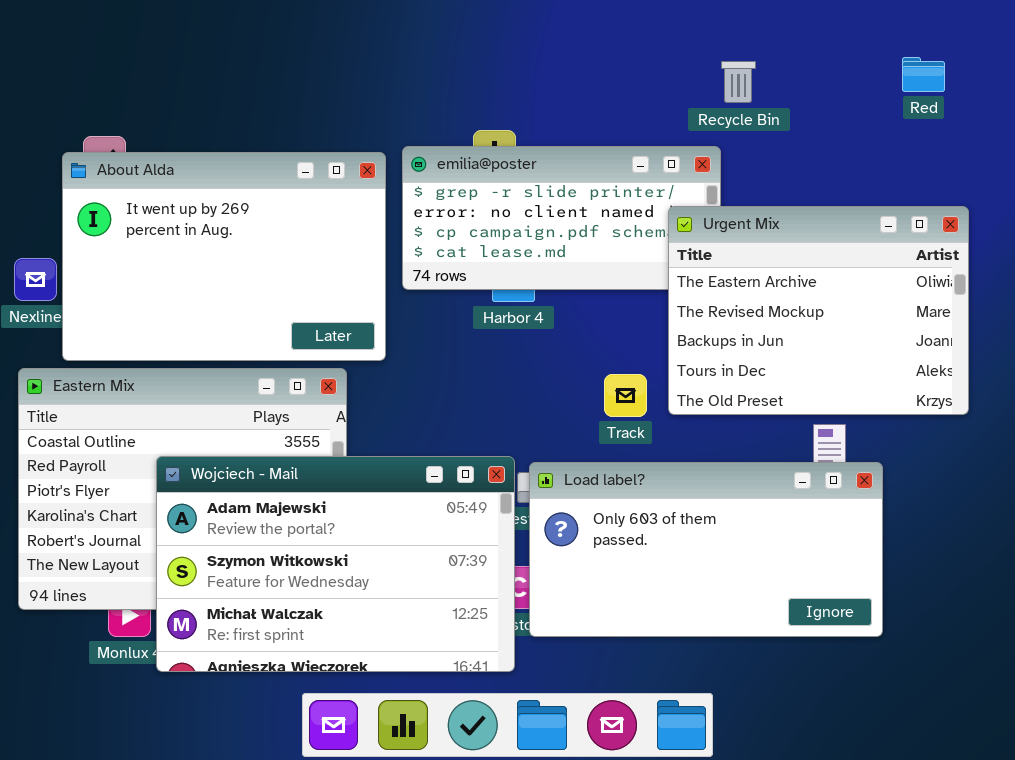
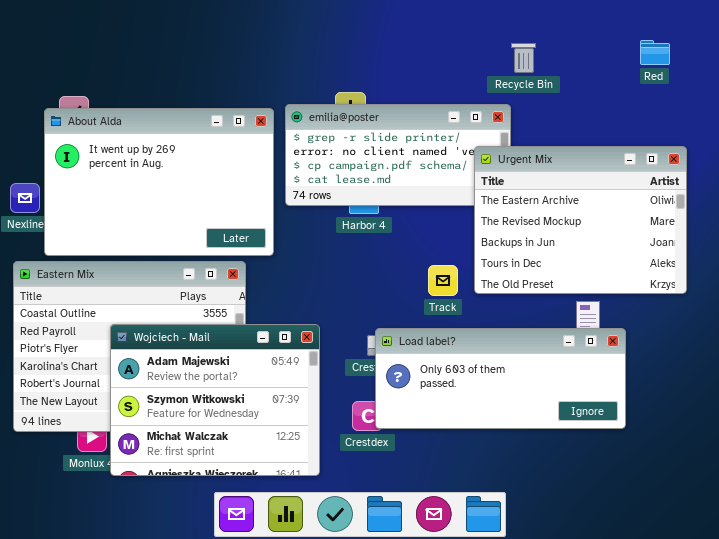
Wojciech - Mail: [156,456,515,672] -> [110,324,320,476], resized
Load label?: [529,462,883,637] -> [375,328,626,429], resized

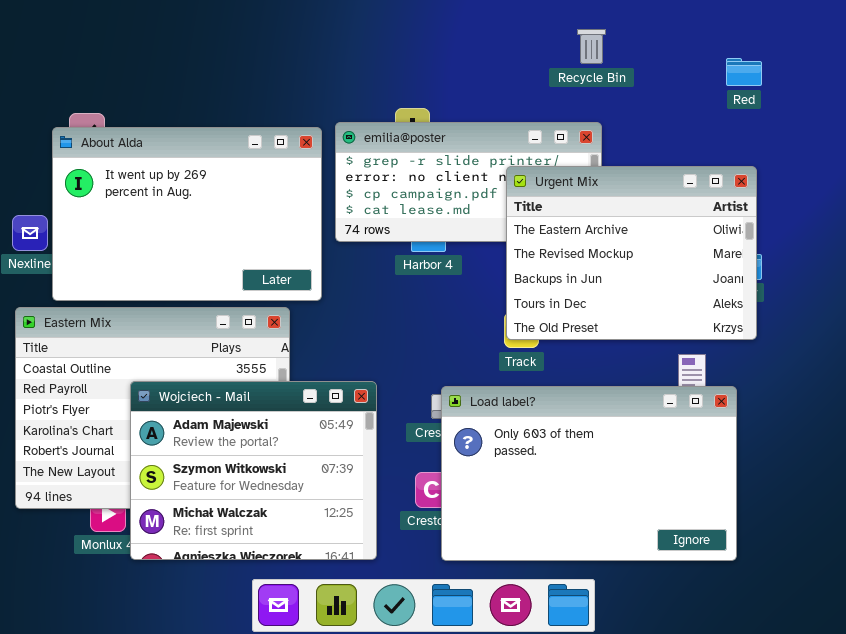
Red: [640,40,670,65] -> [726,58,762,86], moved
Recycle Bin: [511,43,536,73] -> [577,29,606,64], moved
Urgent Mix: [474,146,687,294] -> [506,166,757,340], moved
Load label?: [375,328,626,429] -> [441,386,737,561], resized

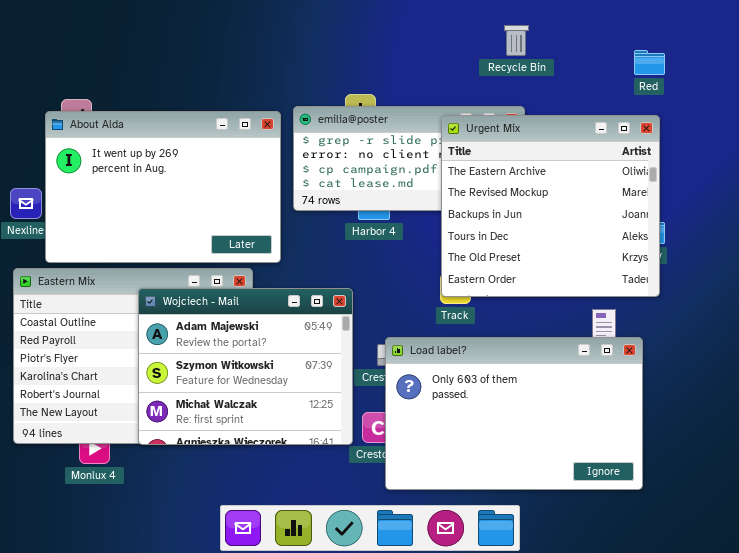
Urgent Mix: [506,166,757,340] -> [441,115,660,297], resized
Wojciech - Mail: [130,381,377,560] -> [138,288,353,445], moved

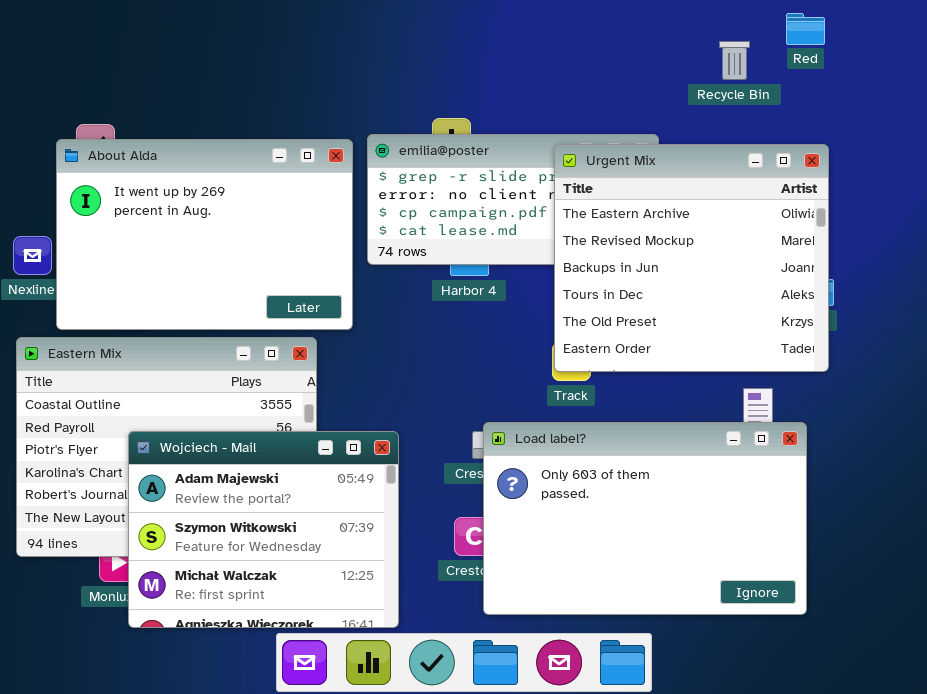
Recycle Bin: [504,25,529,56] -> [719,41,750,80], moved
Red: [634,50,665,75] -> [786,13,825,45], moved
Wojciech - Mail: [138,288,353,445] -> [128,431,399,628], moved

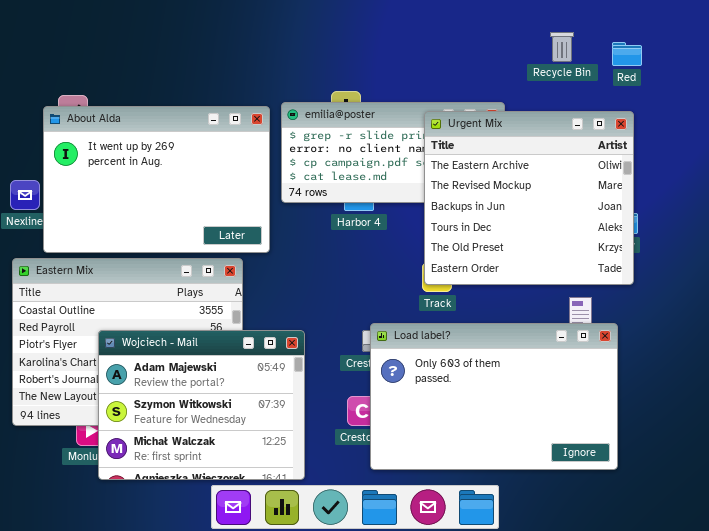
Red: [786,13,825,45] -> [612,42,642,66], moved

